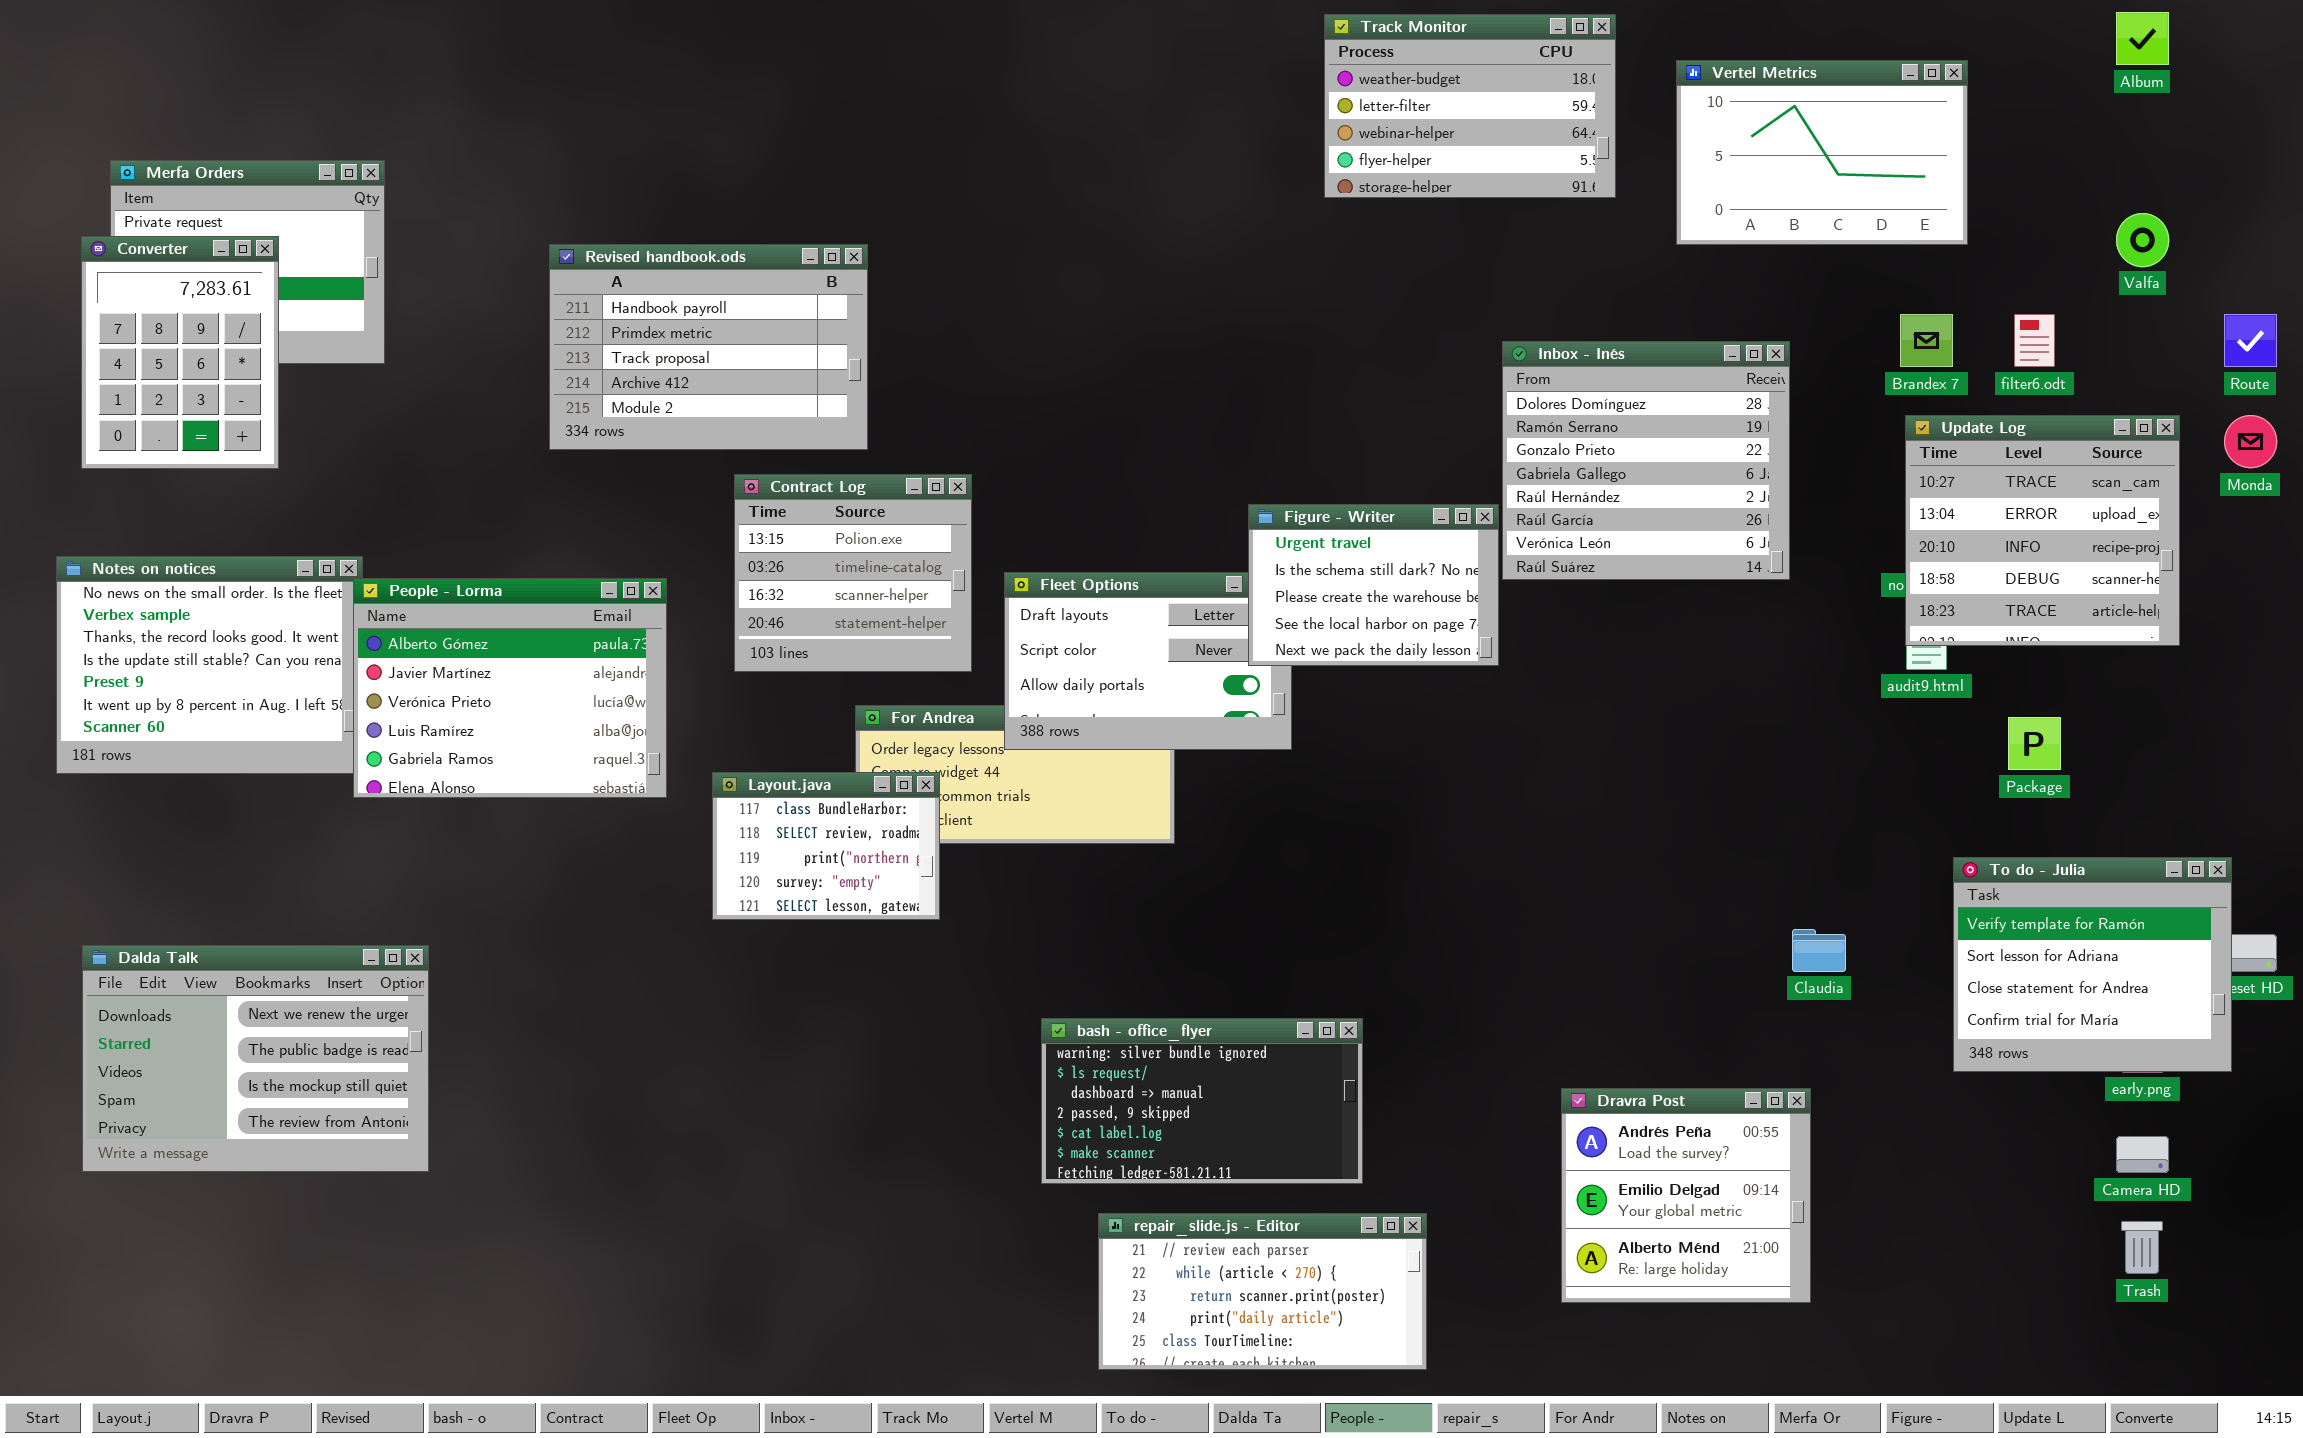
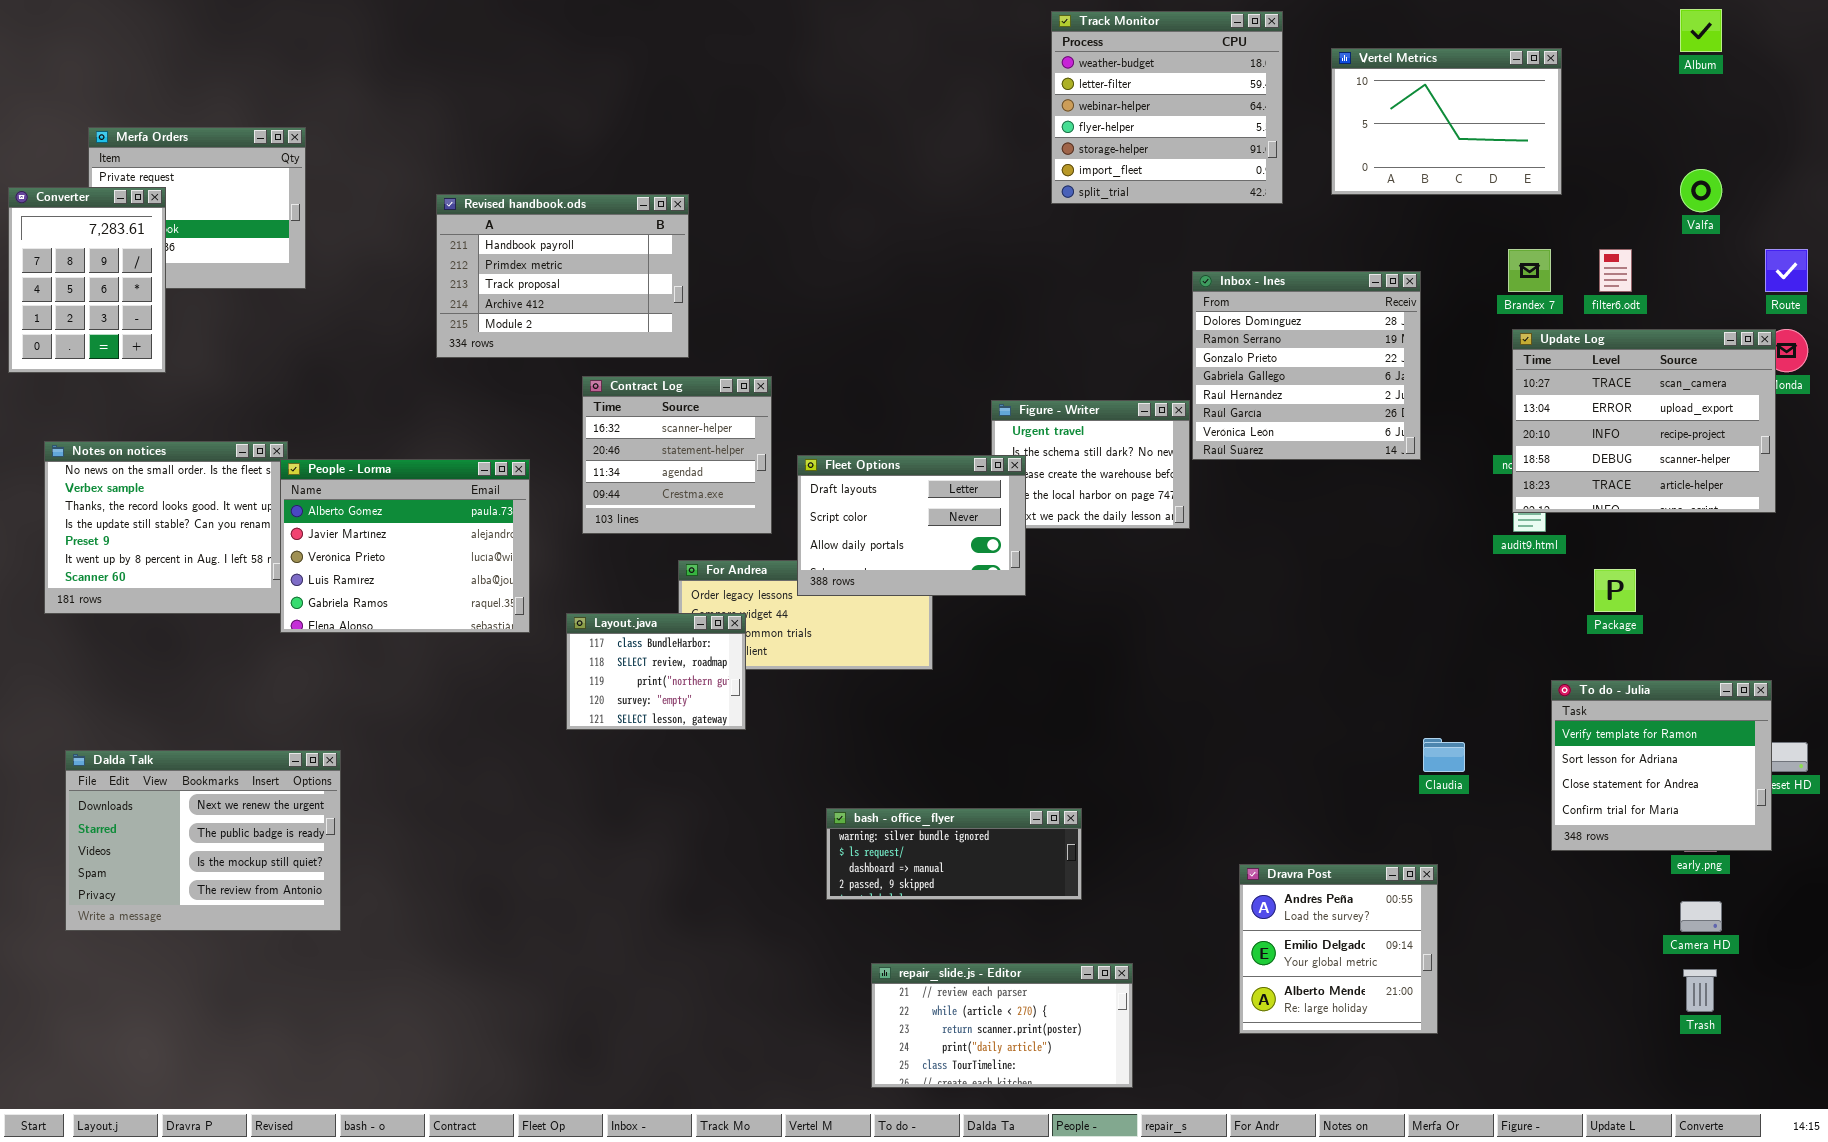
Track Monitor: [1324,14,1616,198] -> [1051,11,1283,204], resized
Converter: [81,236,279,469] -> [8,187,166,373], moved
Update Log: [1905,415,2180,646] -> [1512,329,1776,513], resized
Contract Log: [734,474,972,672] -> [582,376,772,534], scrolled down 2 rows
Fleet Options: [1004,572,1292,750] -> [797,455,1026,596], raised
bash - office_flyer: [1041,1018,1363,1184] -> [826,808,1082,900], resized

